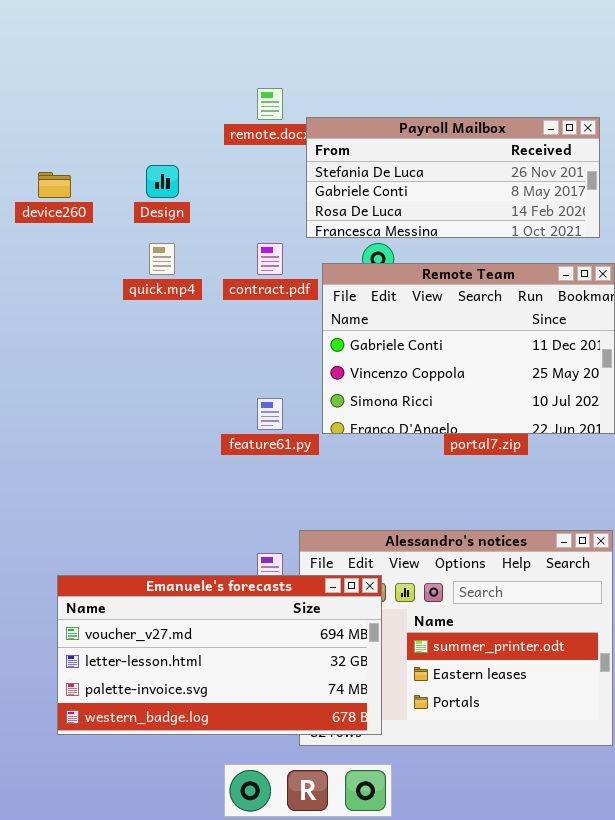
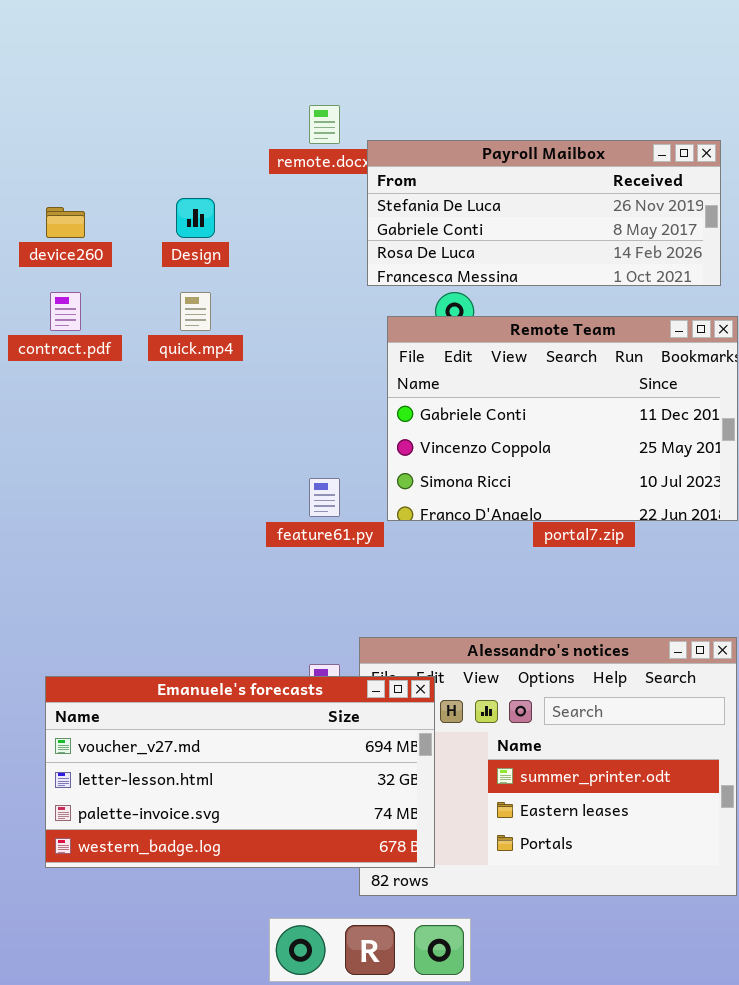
contract.pdf: [257,243,283,275] -> [50,292,81,331], moved
Emanuele's forecasts: [57,575,382,735] -> [45,676,435,868], moved

